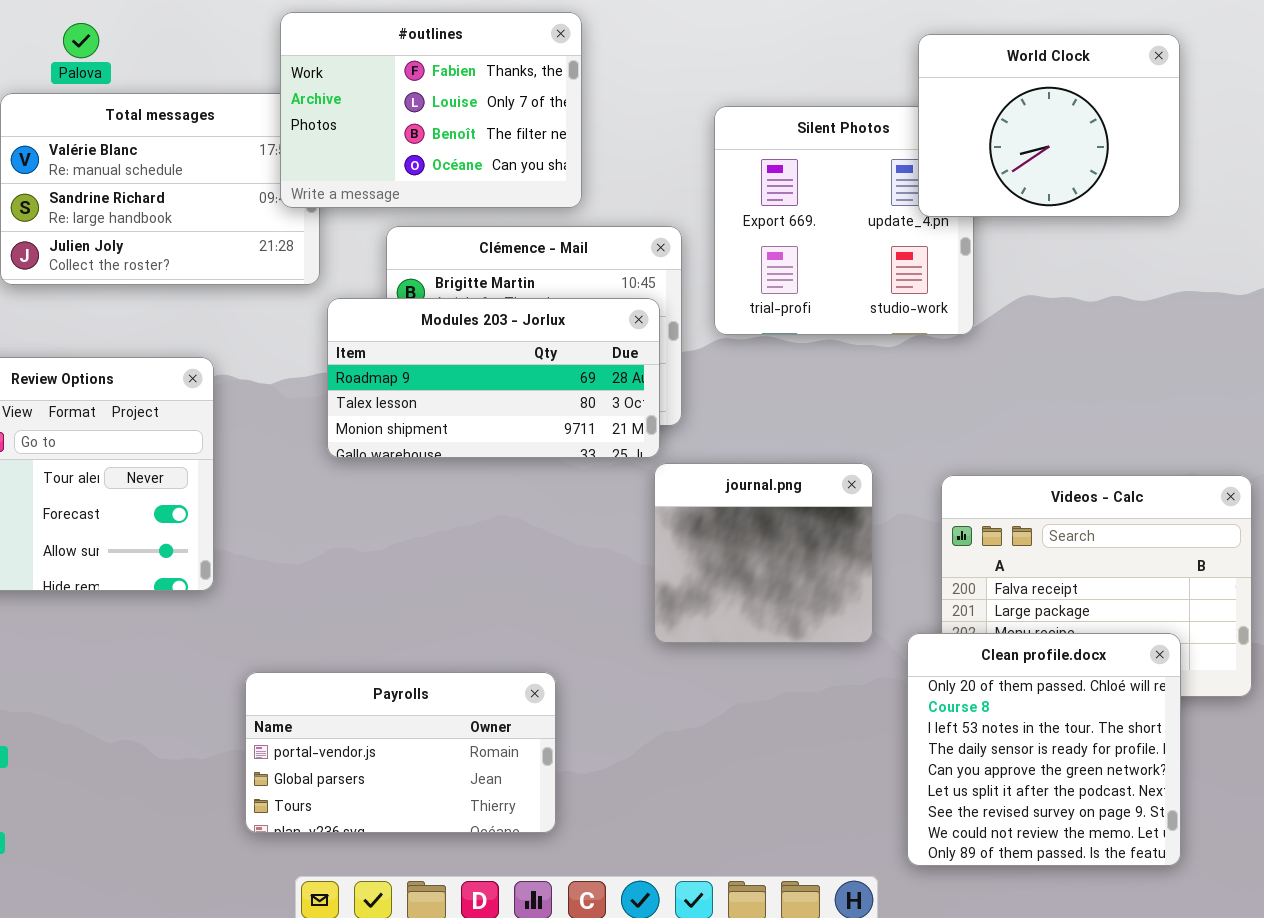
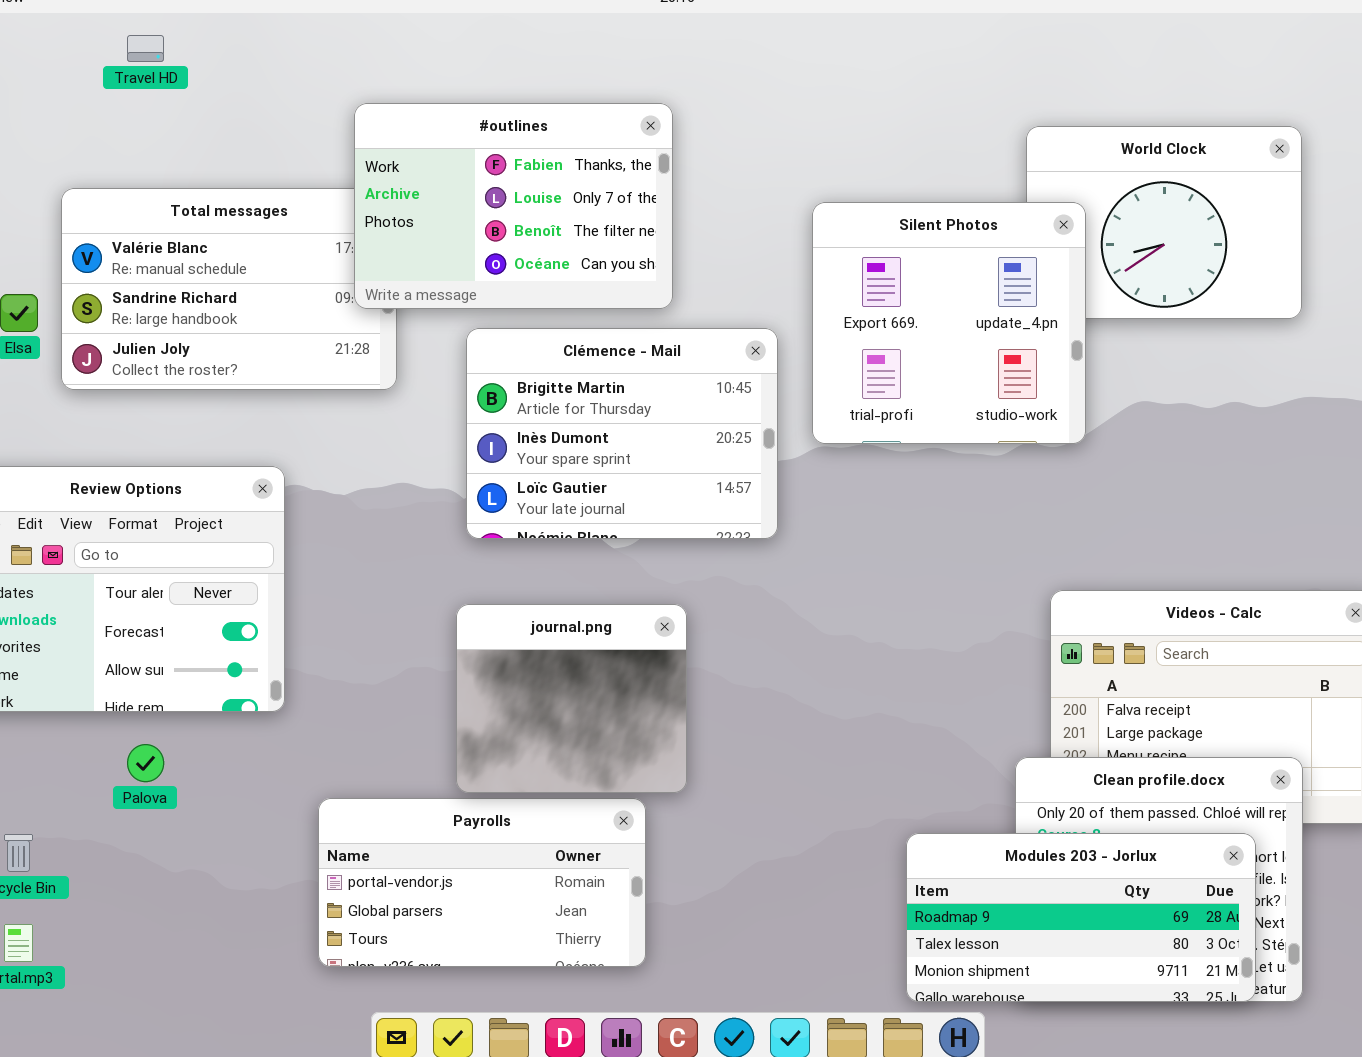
Palova: [63,23,99,58] -> [127,744,164,782], moved
Silent Photos: [714,106,974,335] -> [812,202,1086,444], raised
Modules 203 - Jorlux: [327,298,660,458] -> [906,833,1256,1002], moved
journal.png: [654,463,873,643] -> [456,604,687,793], moved

